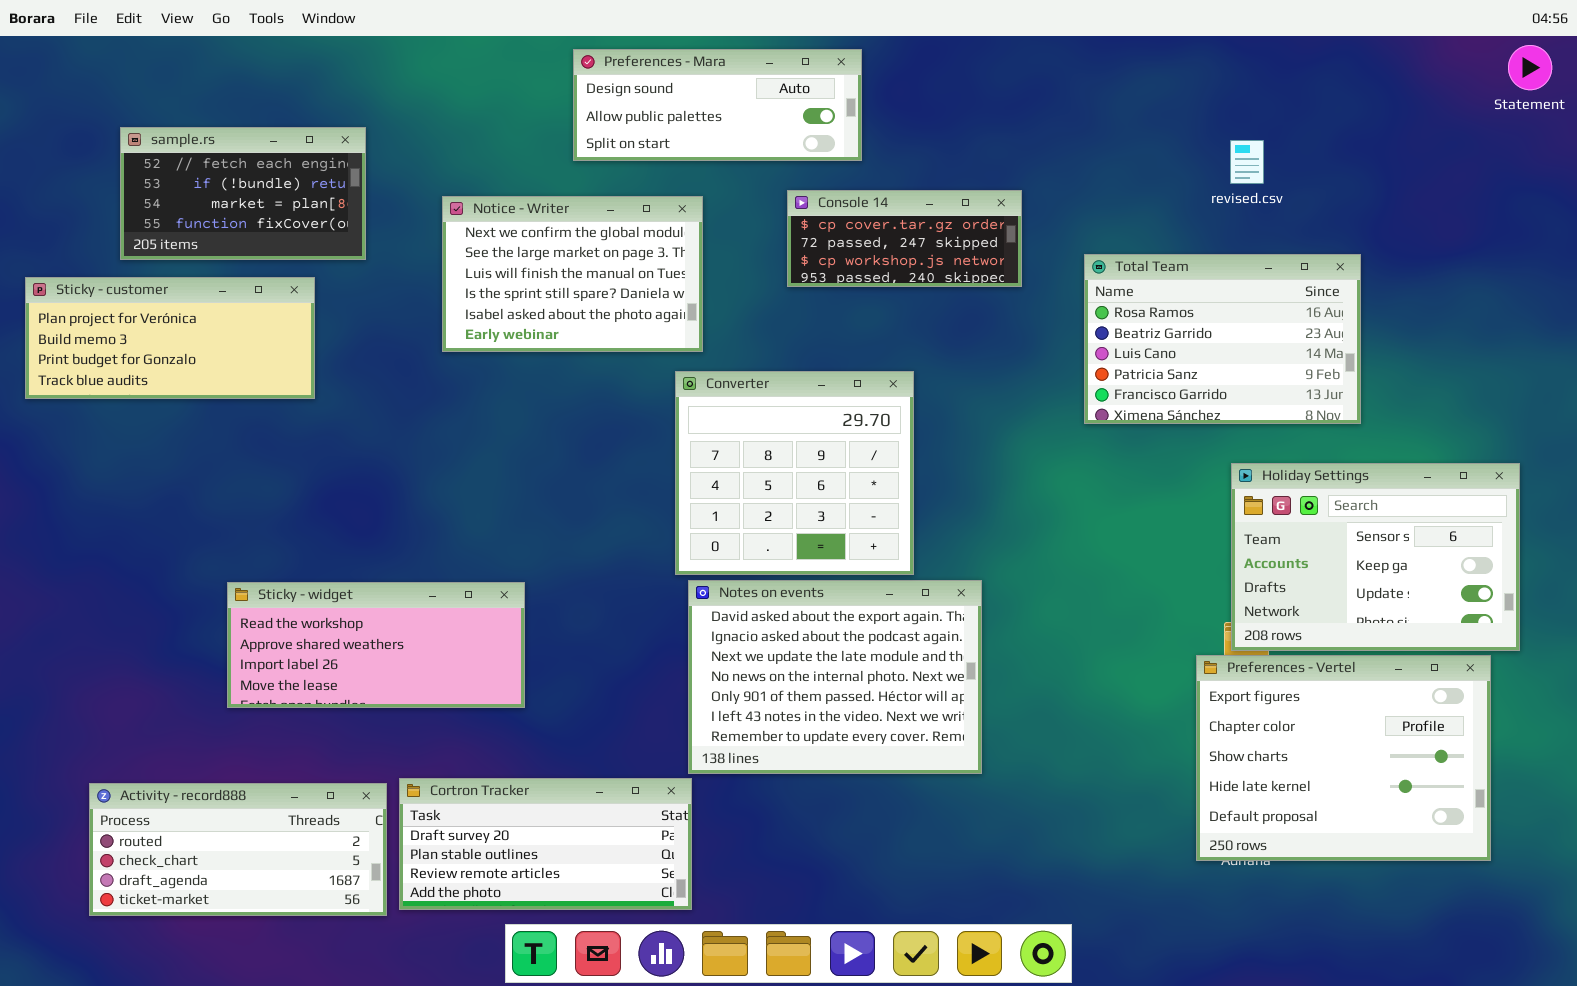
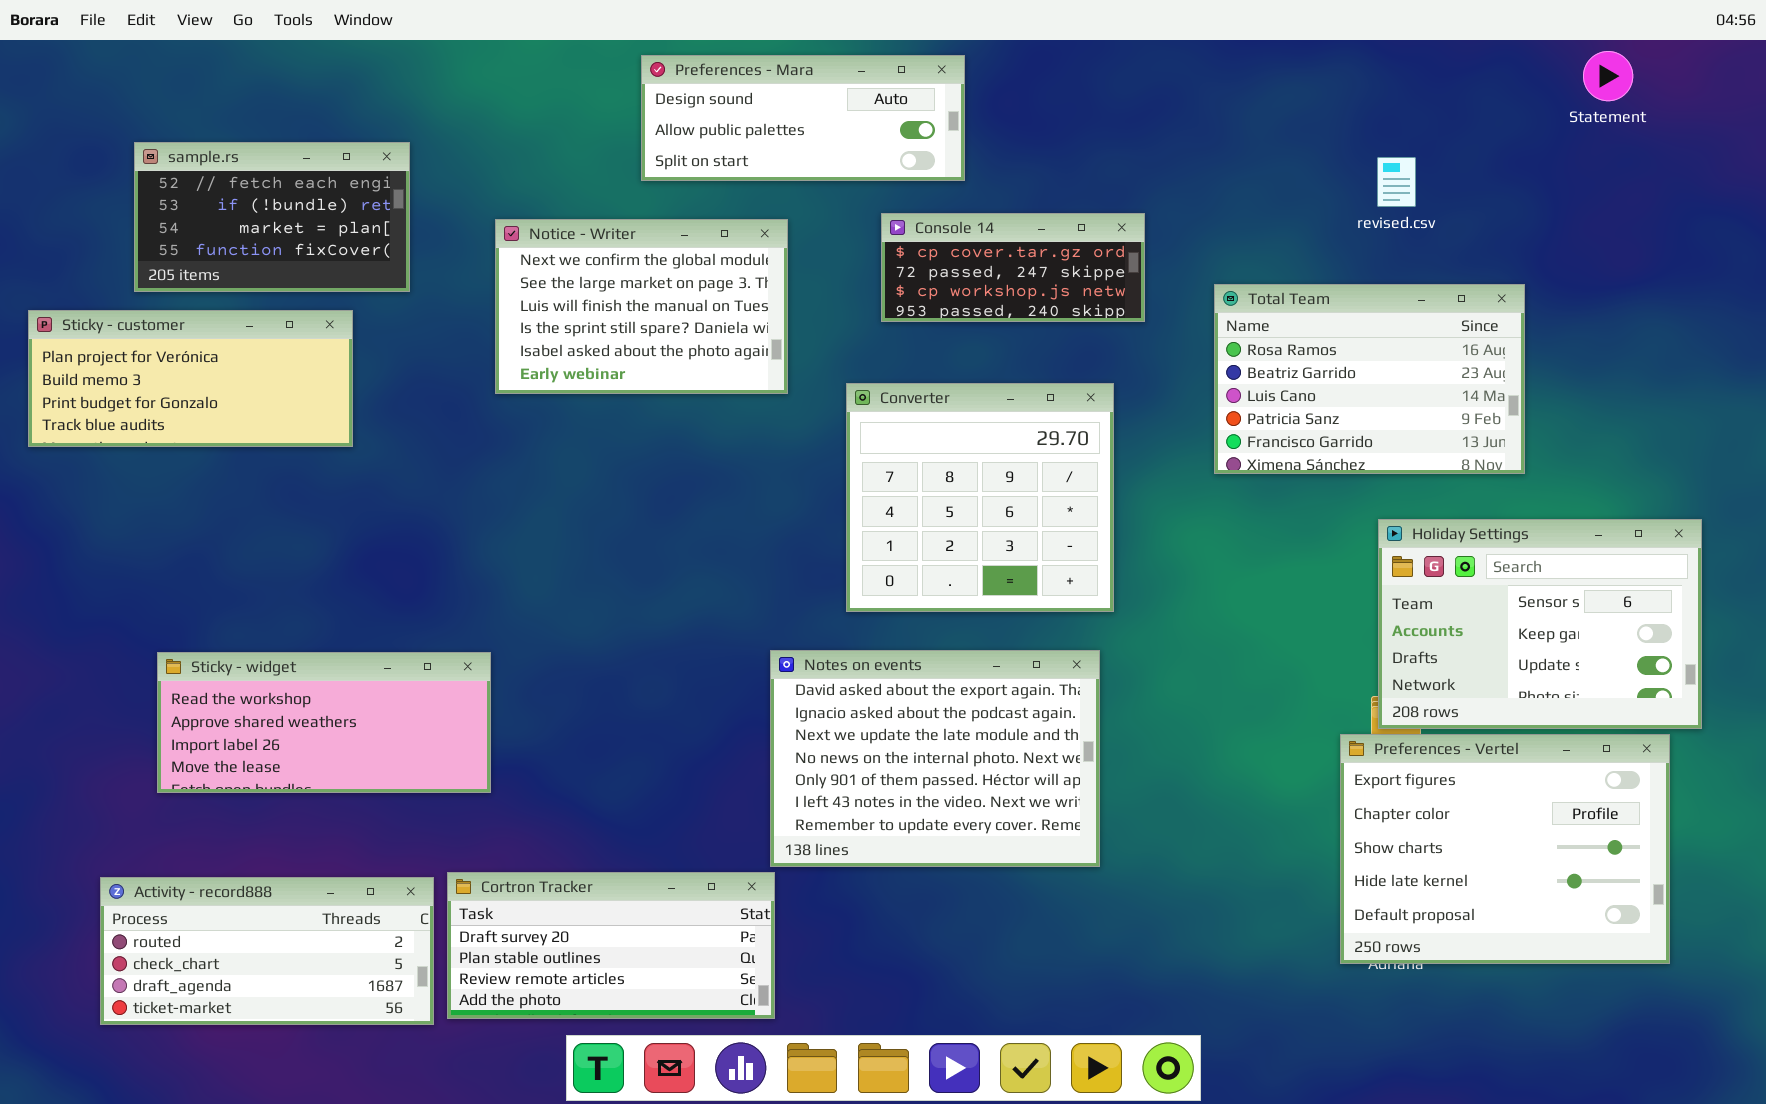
Statement: [1508,45,1552,90] -> [1583,51,1633,101], moved
Converter: [675,371,914,575] -> [846,383,1114,612], moved
Sticky - widget: [227,582,525,708] -> [157,652,491,793], moved

